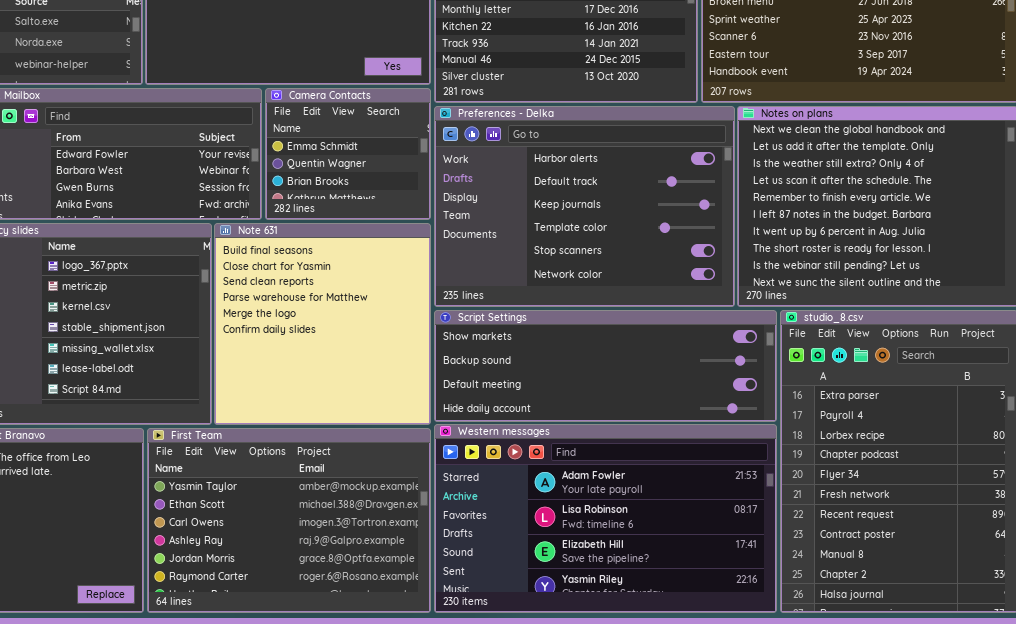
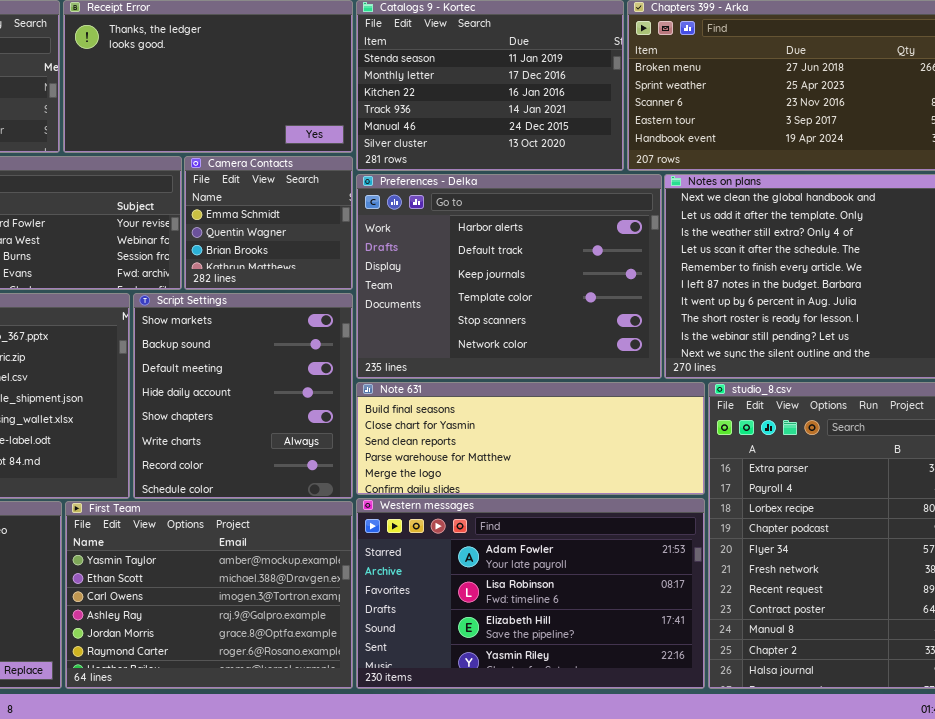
Note 631: [214,223,431,425] -> [356,382,705,495], moved, resized
Script Settings: [434,310,777,422] -> [133,293,353,499], moved, resized

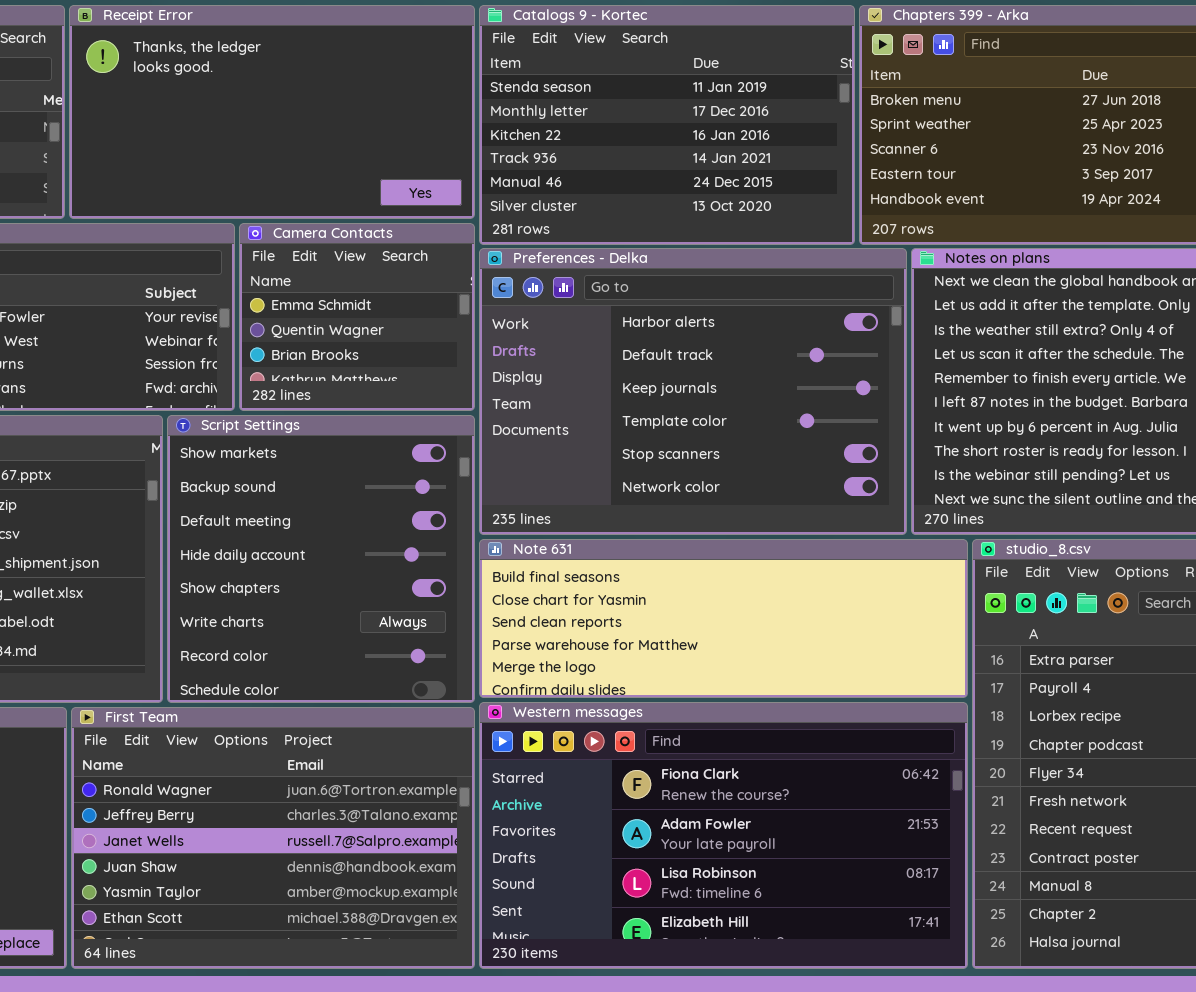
Western messages: [356,498,705,689] -> [479,702,968,969], scrolled up 1 row
First Team: [65,501,353,689] -> [71,707,475,969], scrolled up 4 rows

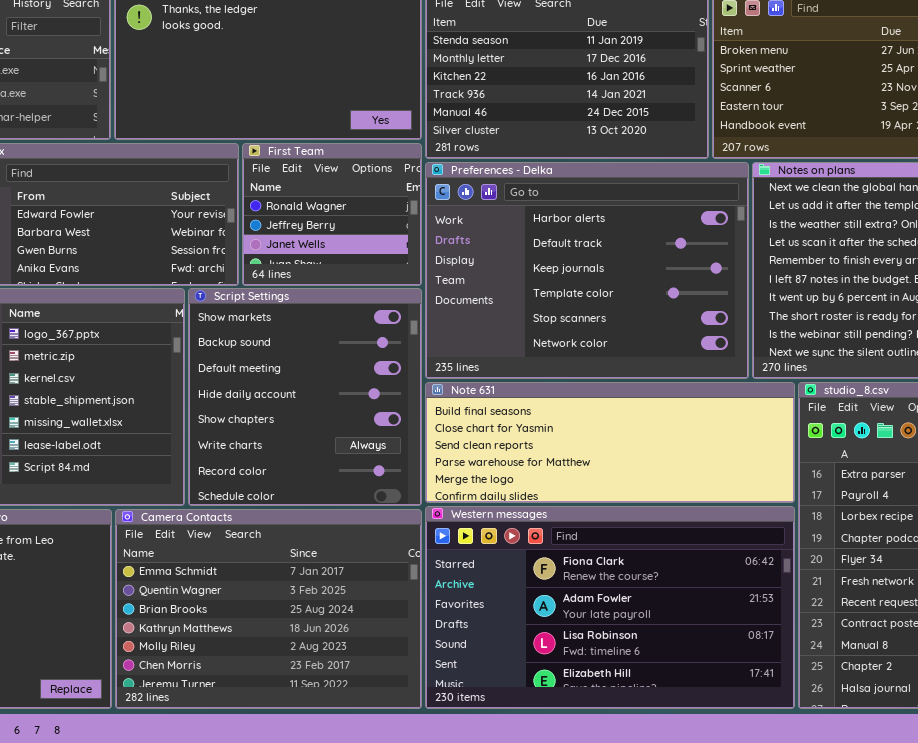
Camera Contacts: [239,223,475,411] -> [115,509,422,709], moved, resized
First Team: [71,707,475,969] -> [242,143,422,286], moved, resized

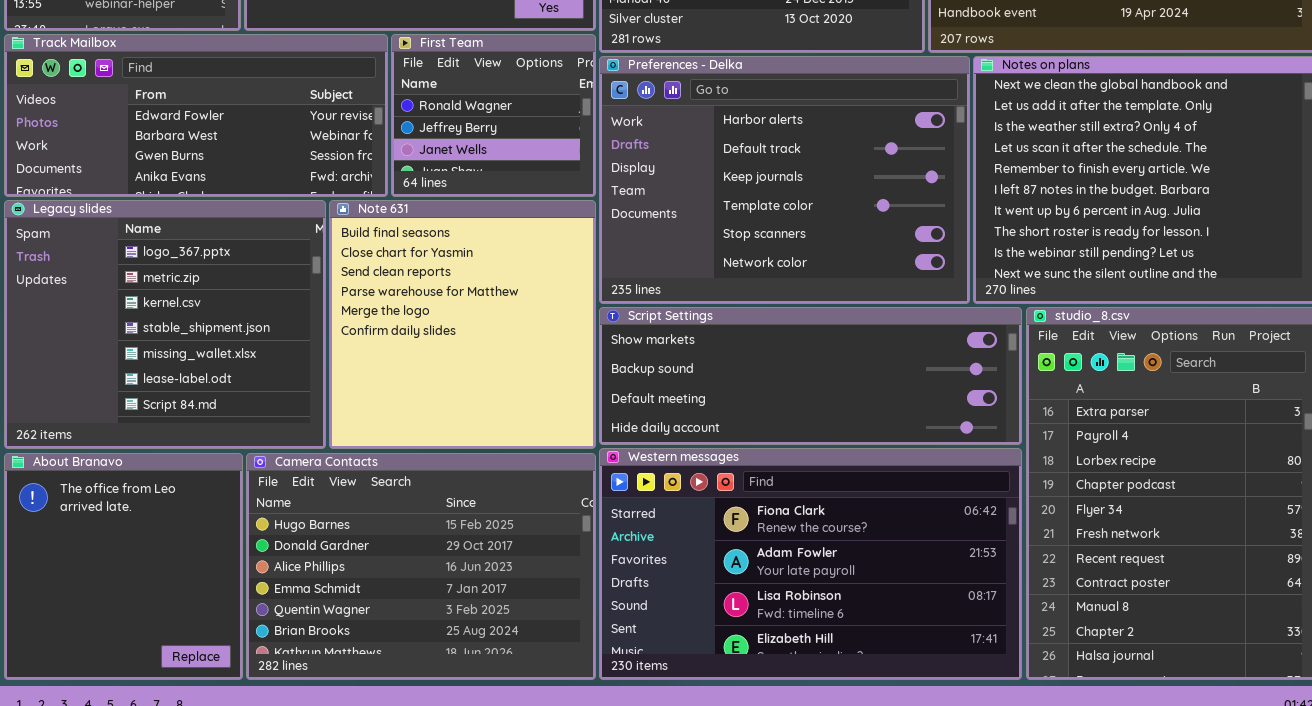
Script Settings: [188,288,422,506] -> [599,307,1022,445], moved, resized
Note 631: [425,382,795,503] -> [329,200,596,449], moved, resized
Camera Contacts: [115,509,422,709] -> [246,453,596,680], scrolled up 3 rows

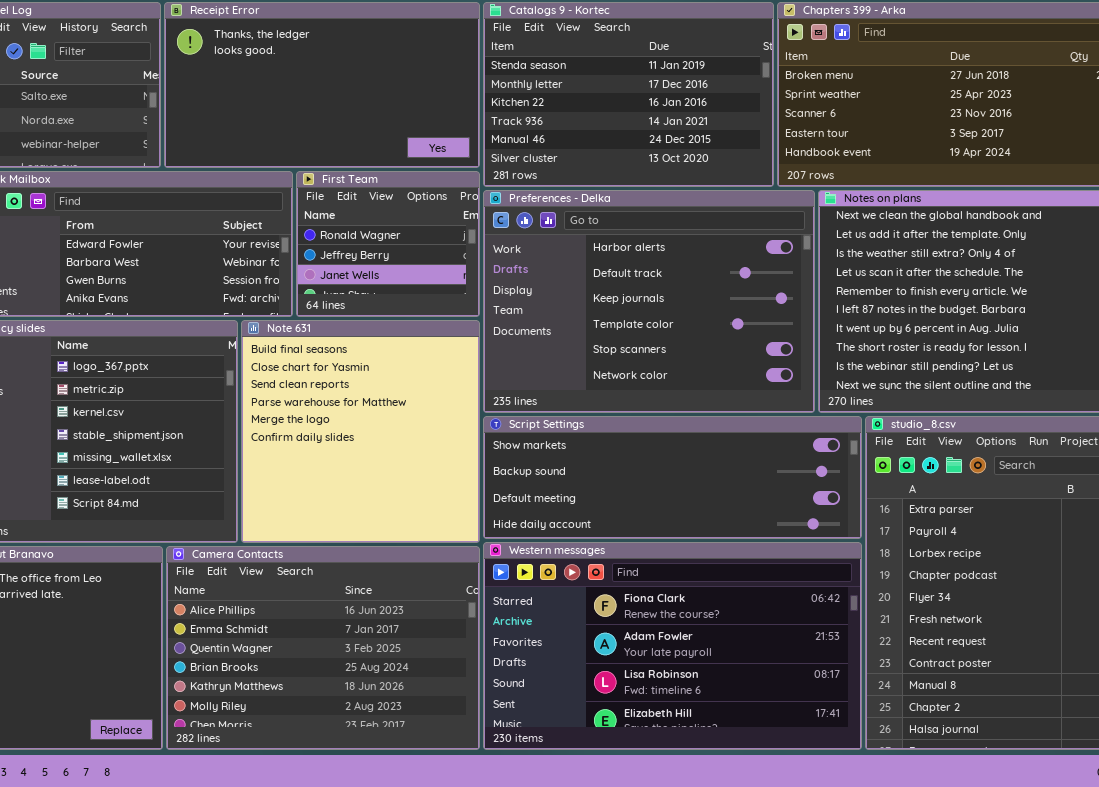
Camera Contacts: [246,453,596,680] -> [166,546,480,750], scrolled down 2 rows

